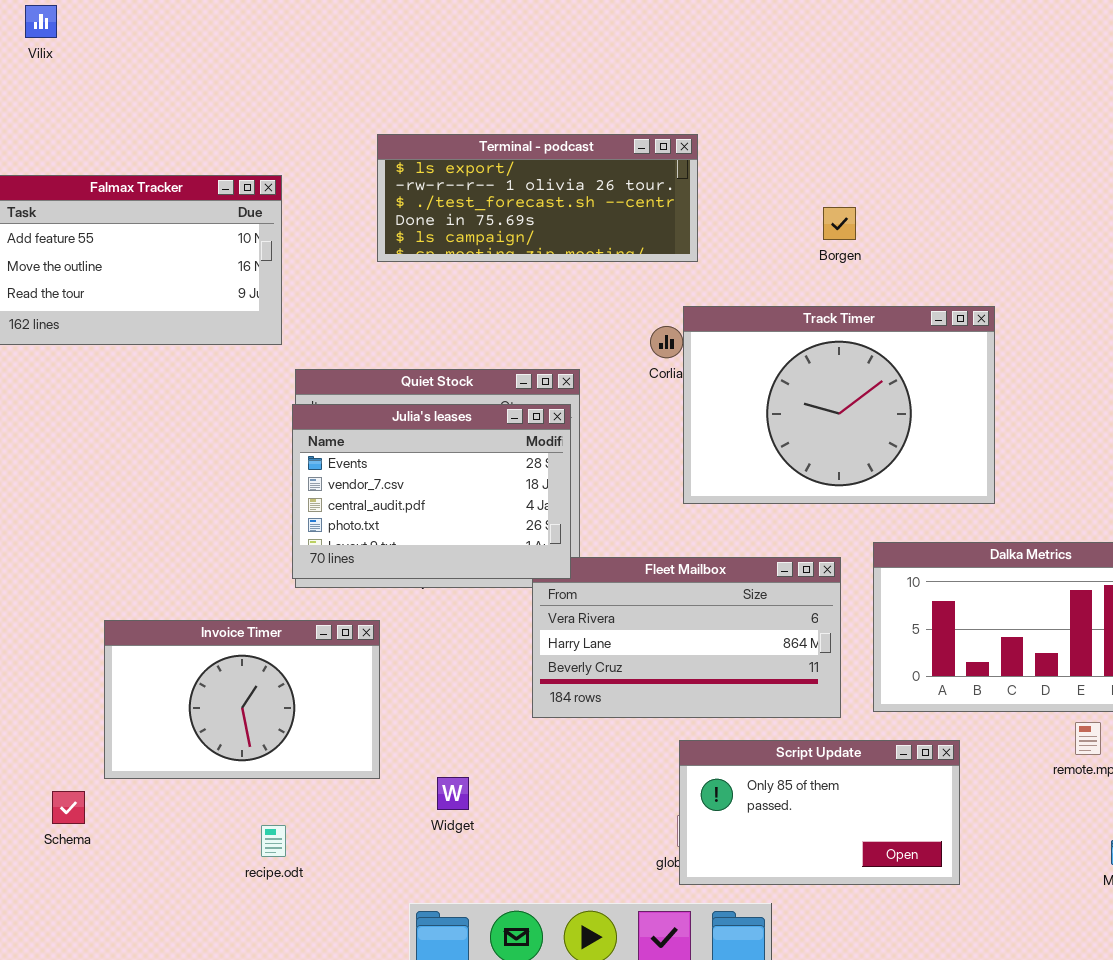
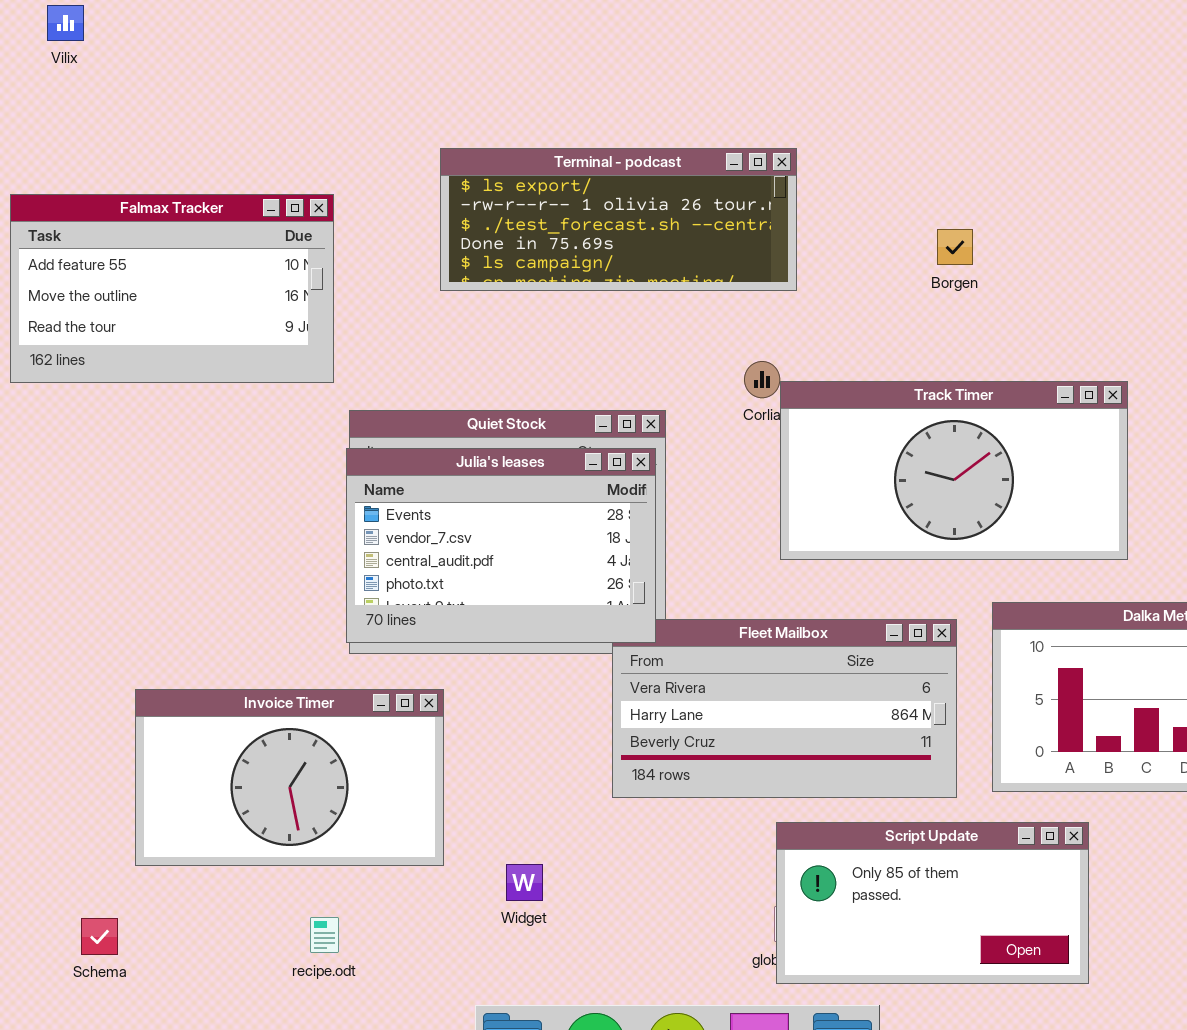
Track Timer: [683,306,995,504] -> [780,381,1128,560], resized
Schema: [52,791,85,824] -> [81,918,118,955], moved

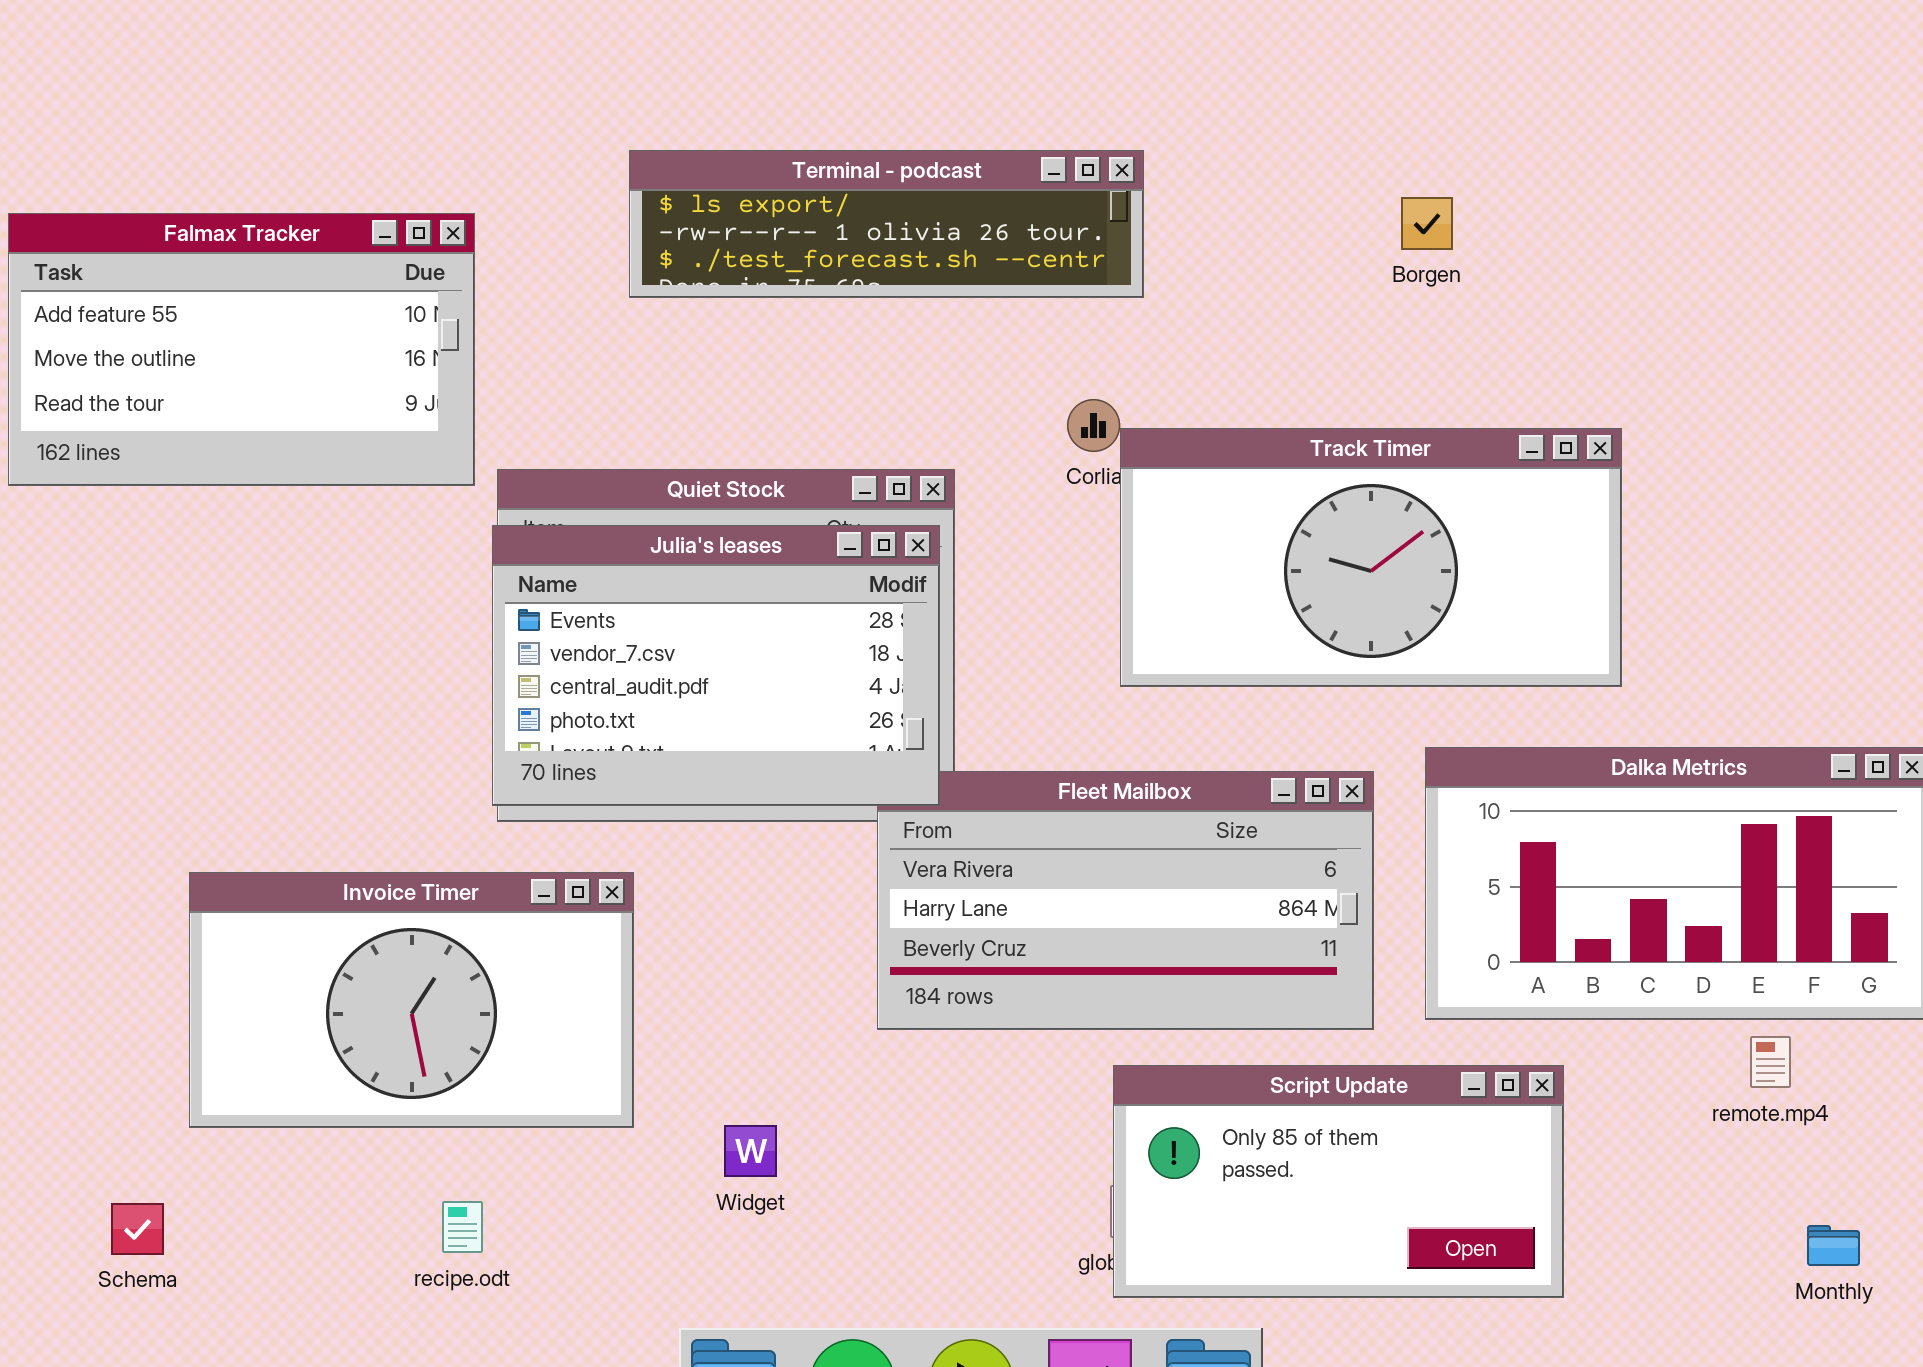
Terminal - podcast: [440,148,797,291] -> [629,150,1144,298], resized
Falmax Tracker: [10,194,334,383] -> [8,213,475,486], moved
Borgen: [937,229,973,265] -> [1401,197,1453,250], moved

